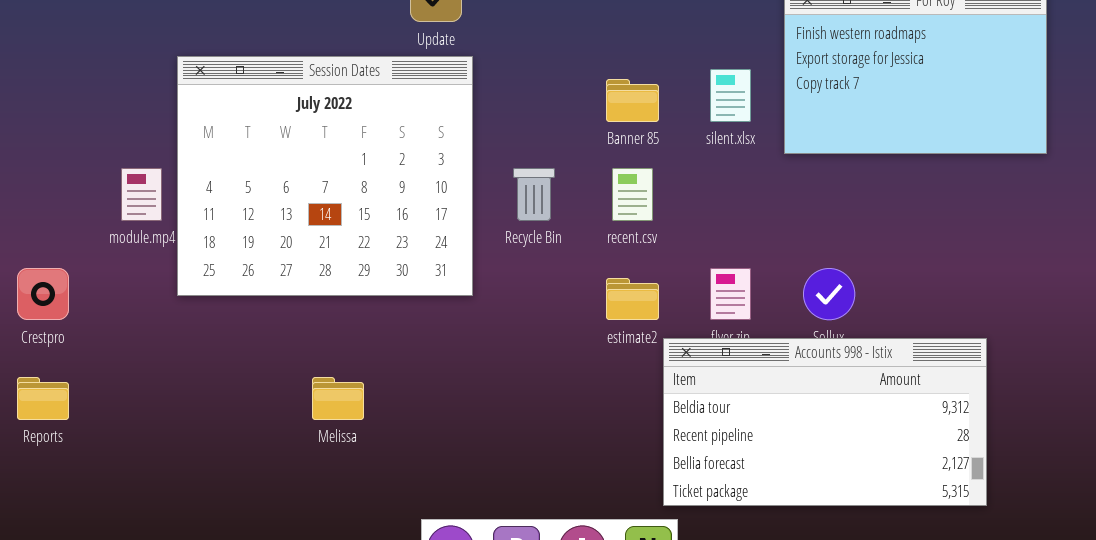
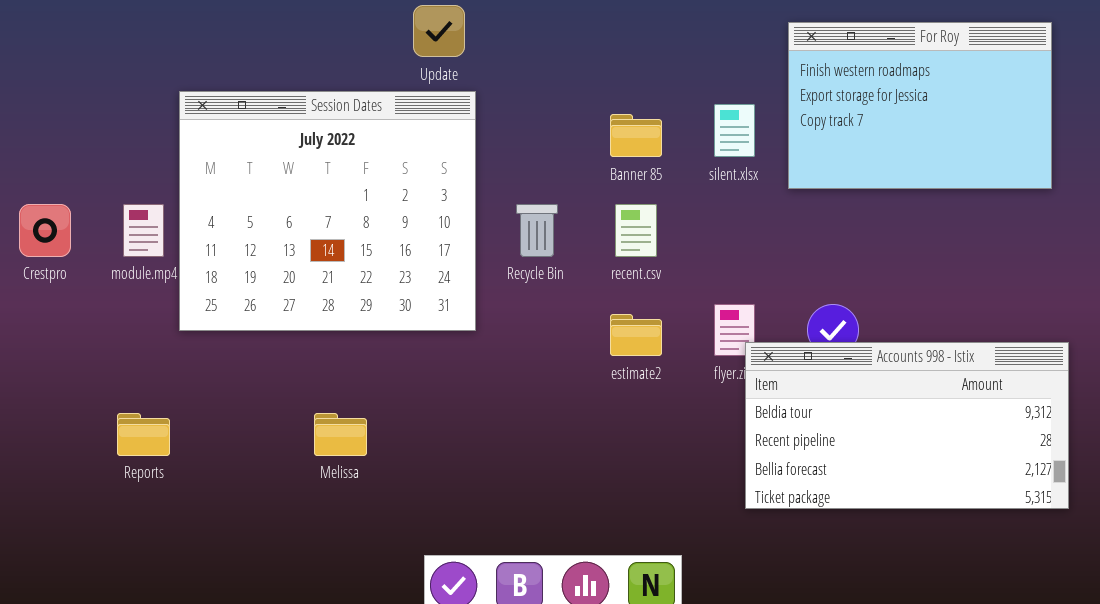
Crestpro: [17,268,69,320] -> [19,204,71,257], moved
Accounts 998 - Istix: [663,338,987,506] -> [745,342,1069,509], moved
Reports: [17,377,69,420] -> [117,413,170,456], moved

